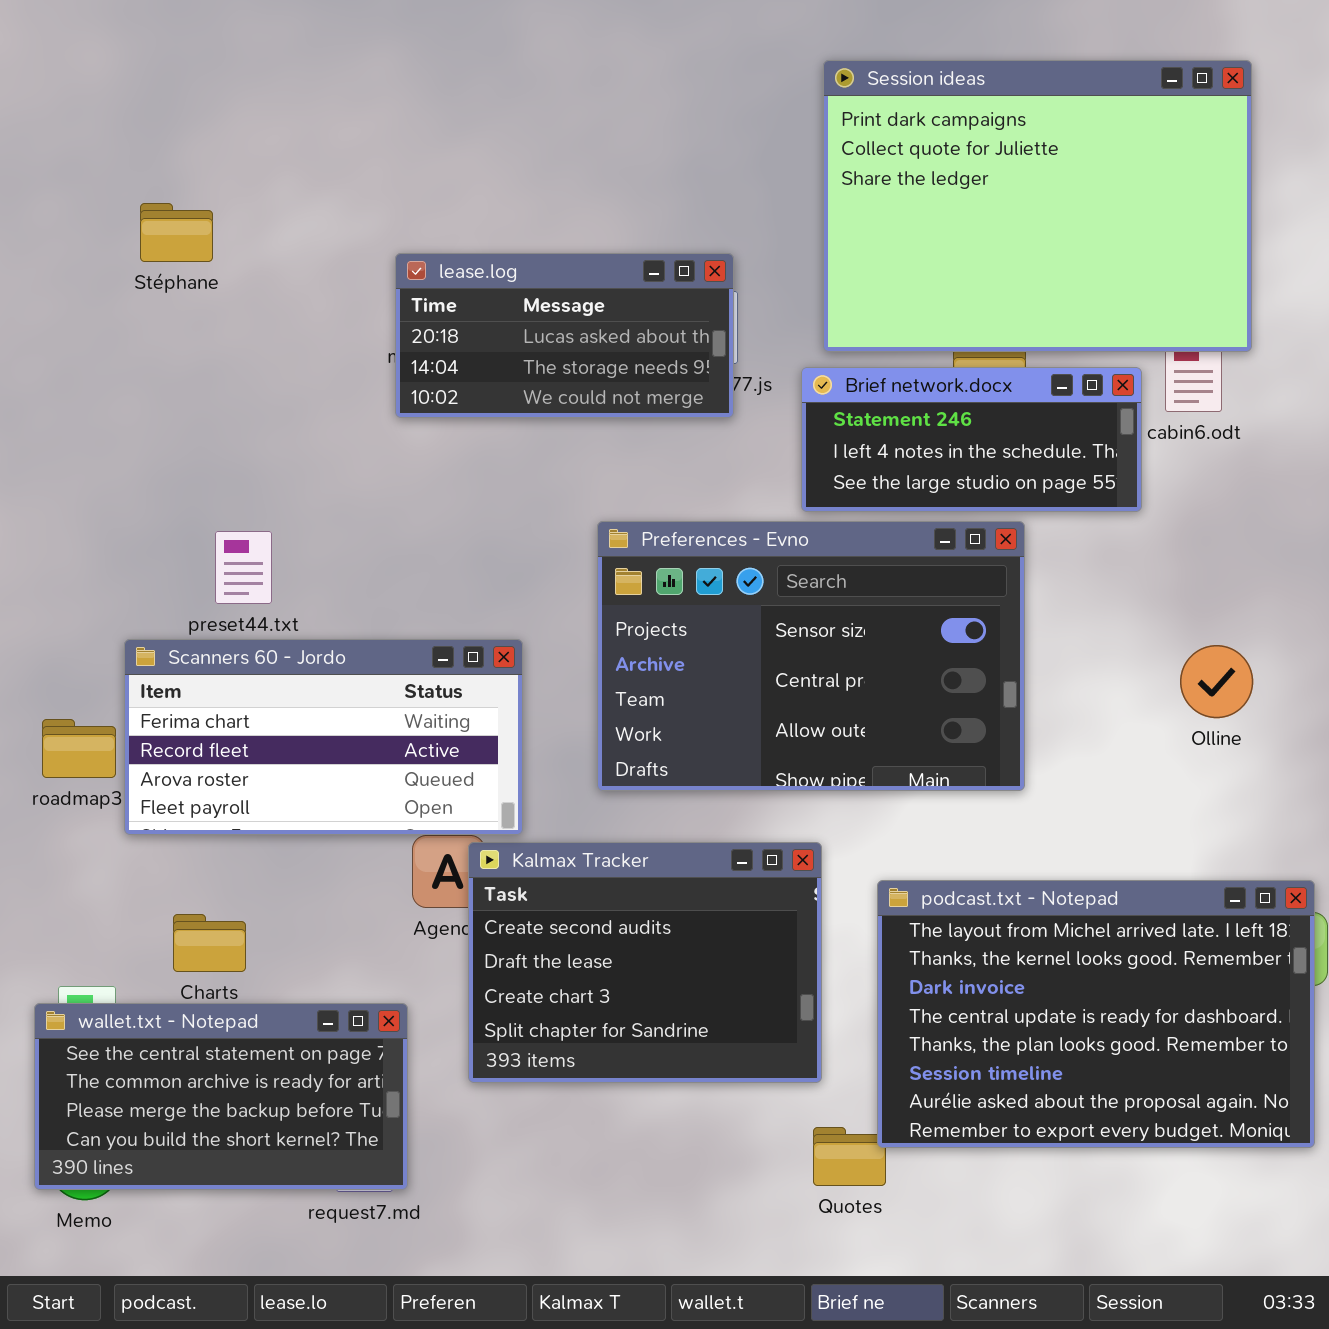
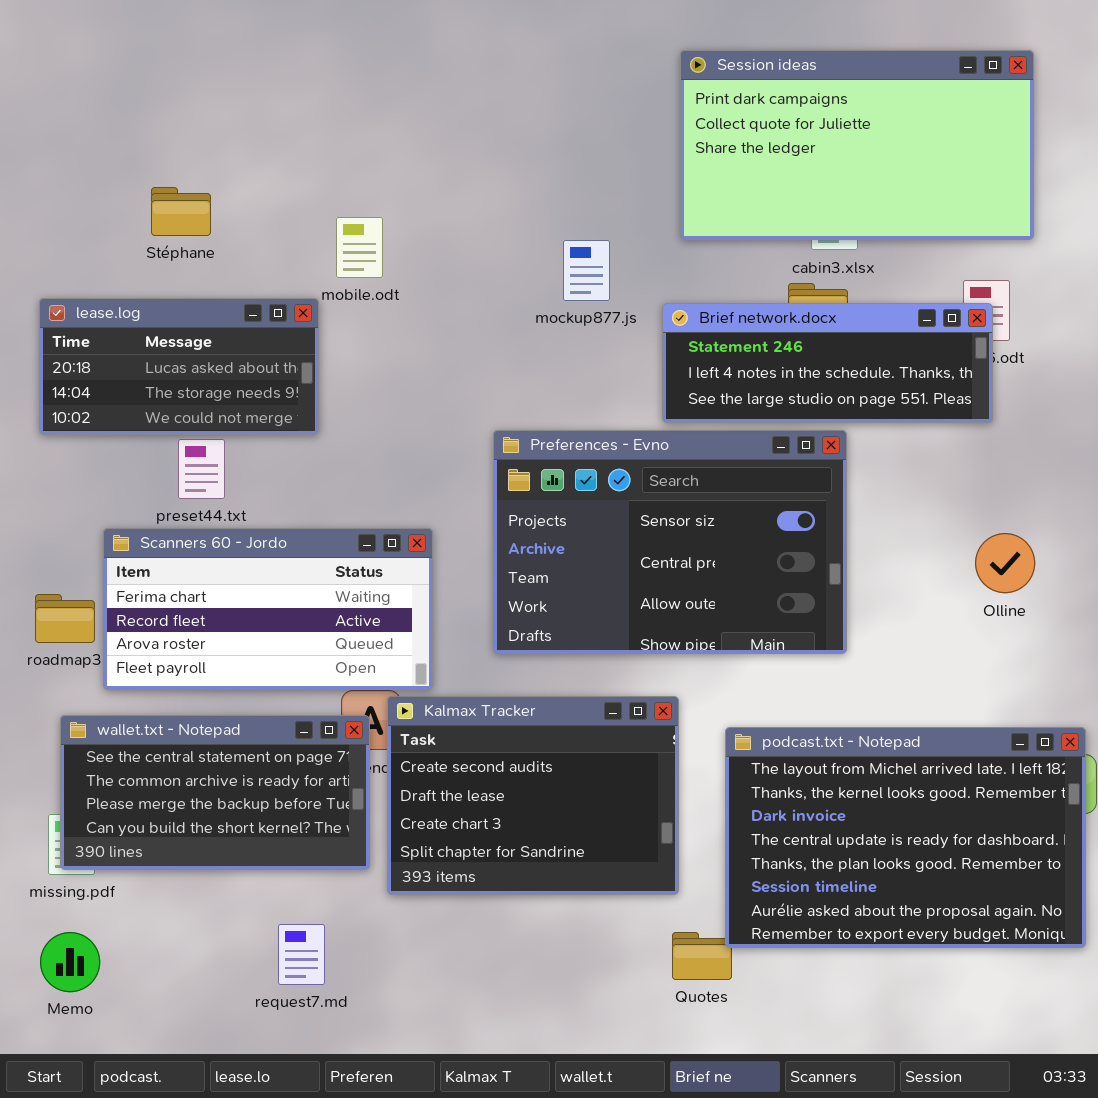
Session ideas: [823,60,1252,352] -> [680,50,1034,240], resized
Stéphane: [140,203,213,262] -> [151,187,211,236], moved
lease.log: [395,253,734,418] -> [39,298,319,435], moved
Brief network.docx: [801,367,1142,512] -> [662,303,993,423], resized
wallet.txt - Notepad: [34,1003,408,1190] -> [60,715,370,870], moved

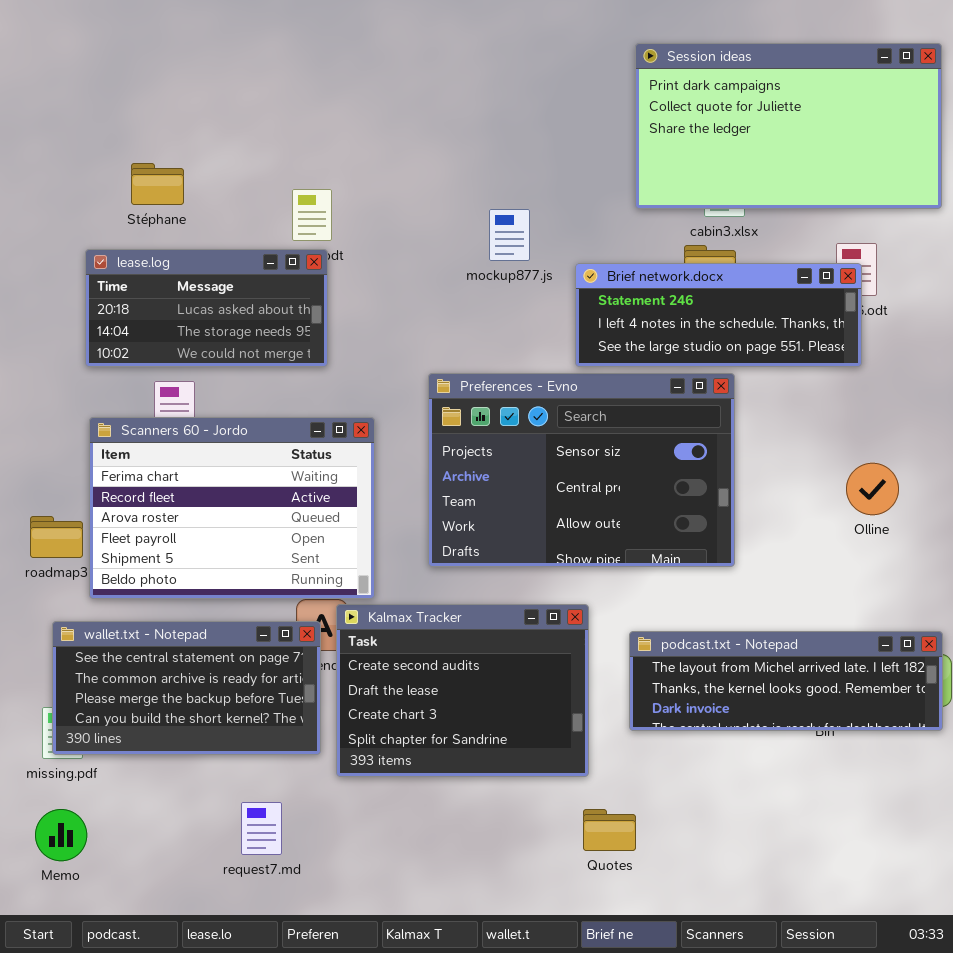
Session ideas: [680,50,1034,240] -> [635,43,942,209], moved
lease.log: [39,298,319,435] -> [85,249,328,367], moved
Scanners 60 - Jordo: [103,528,433,690] -> [89,417,375,599], resized
podcast.txt - Notepad: [725,727,1086,948] -> [629,631,943,731], resized

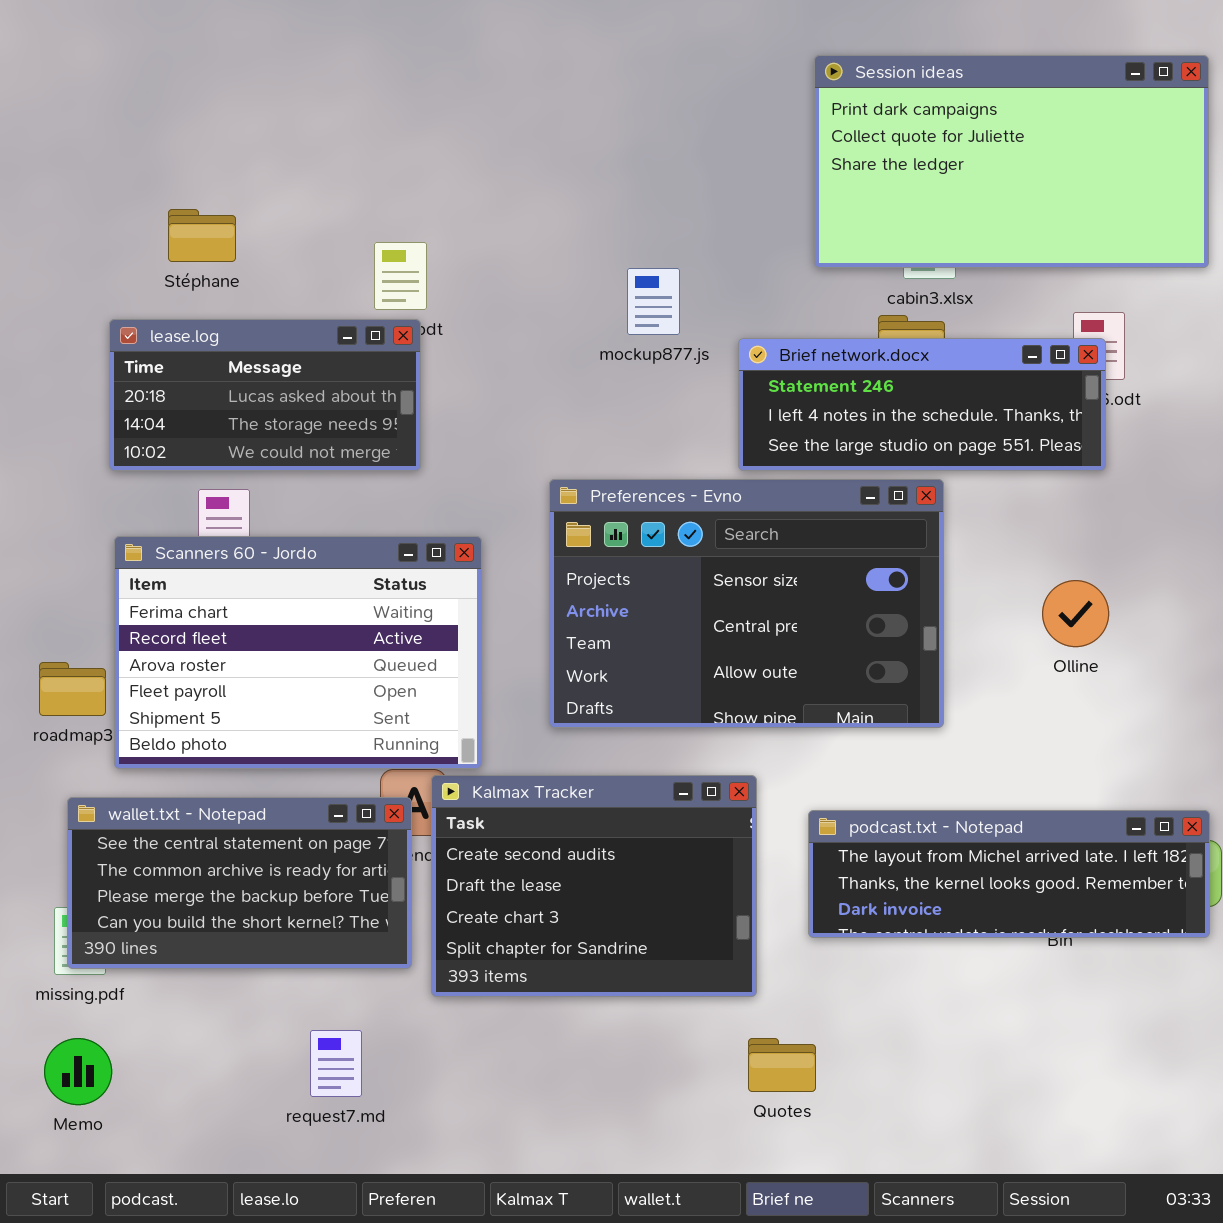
Olline: [846,463,899,515] -> [1042,580,1109,647], moved

